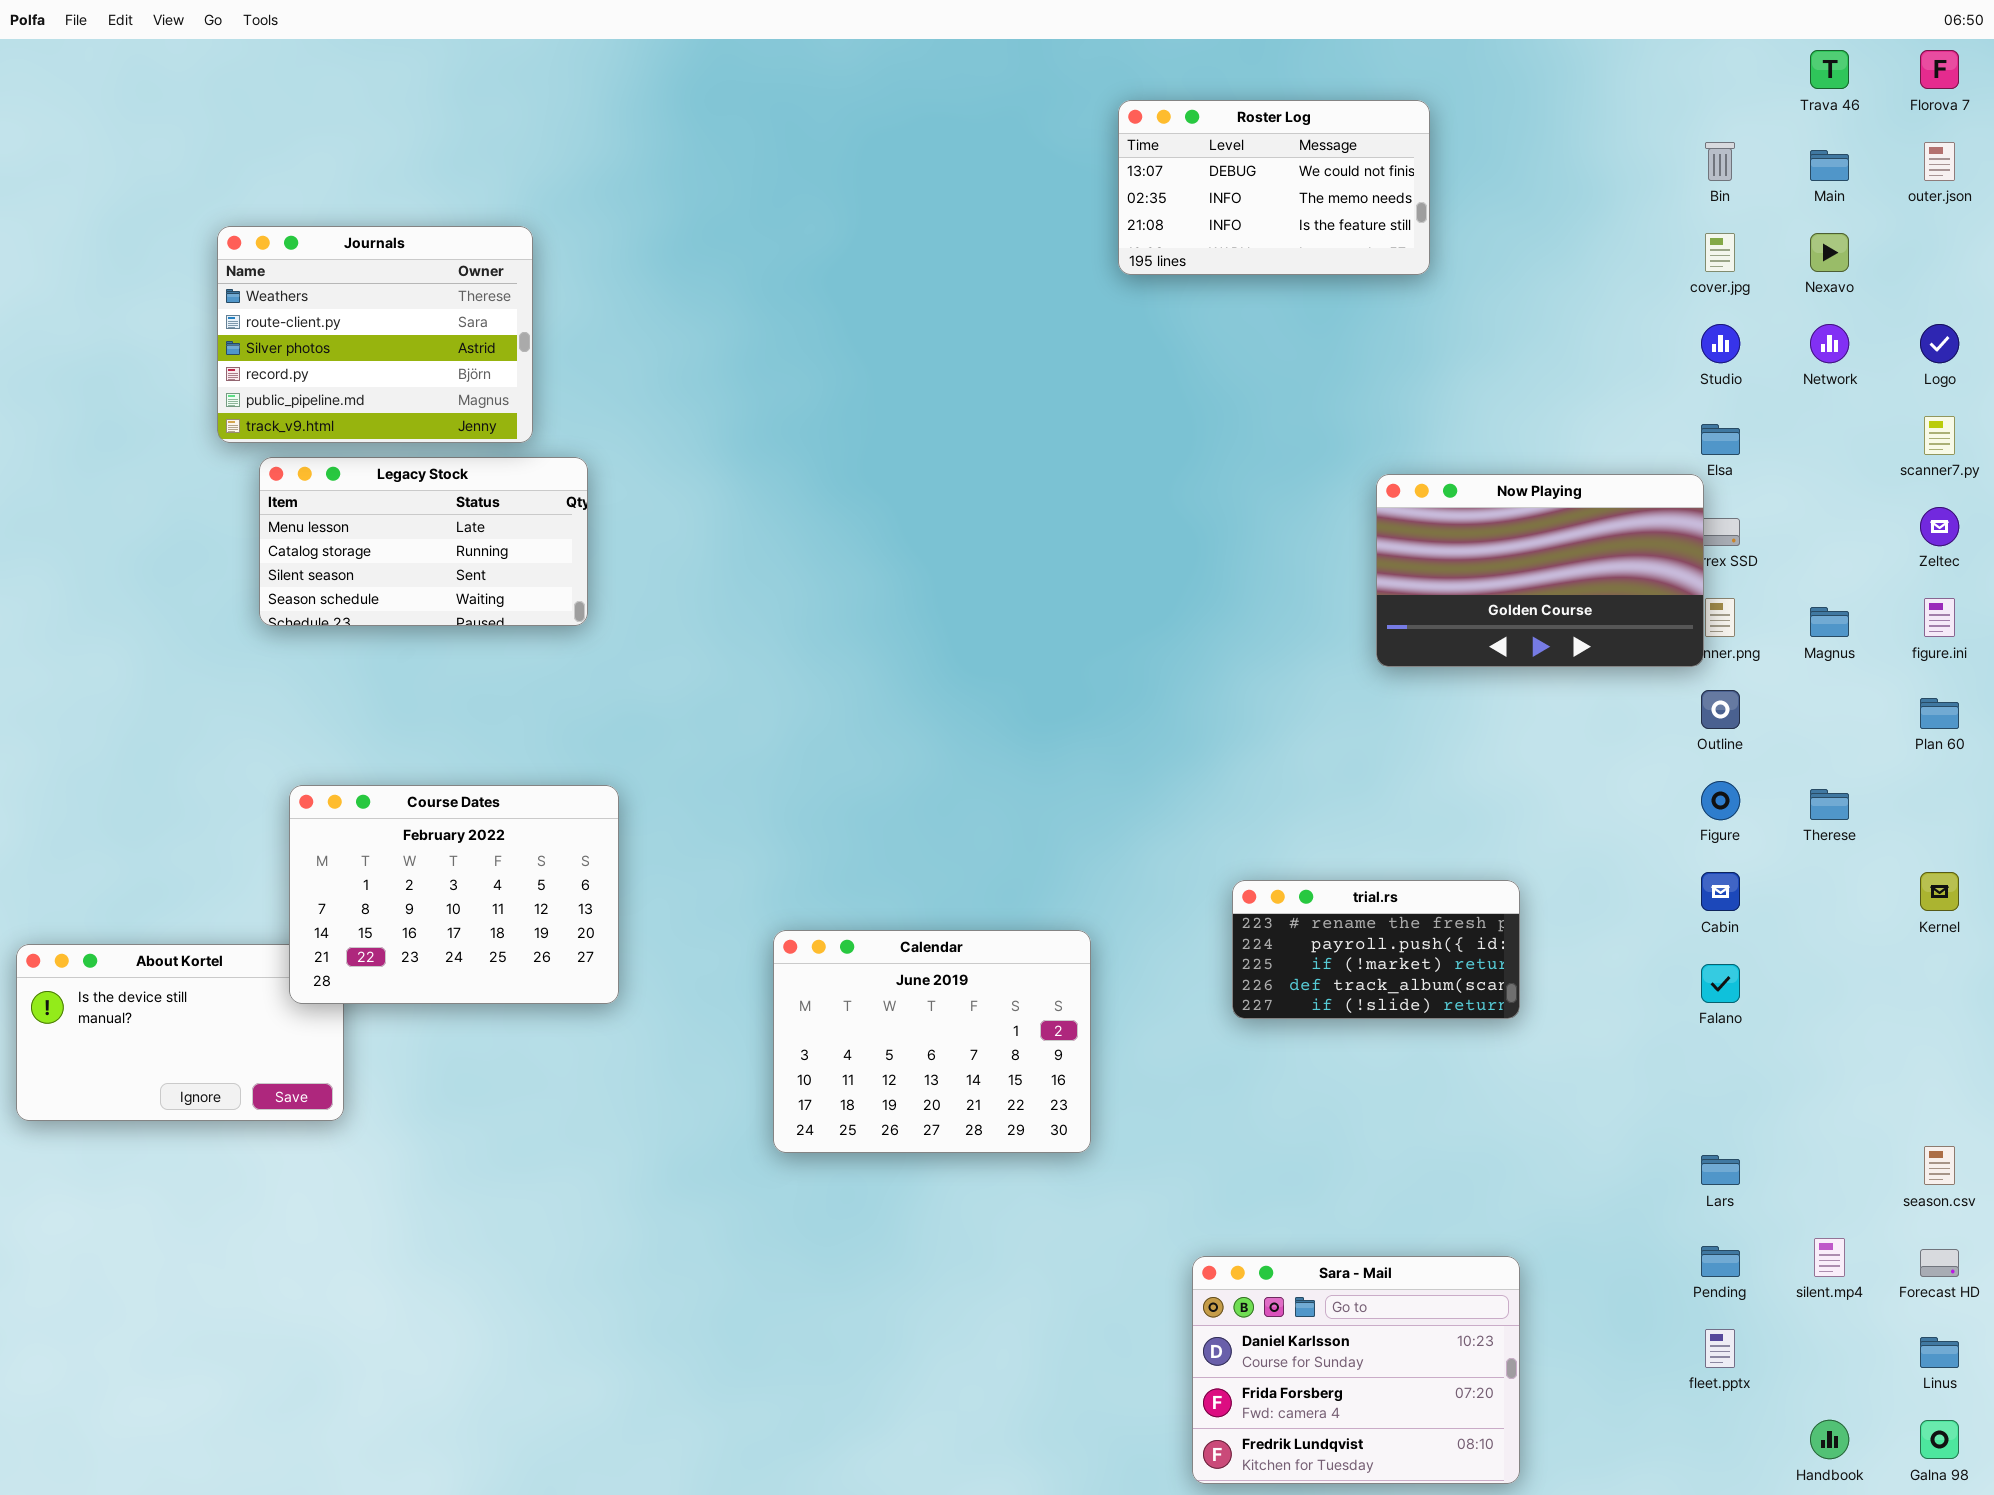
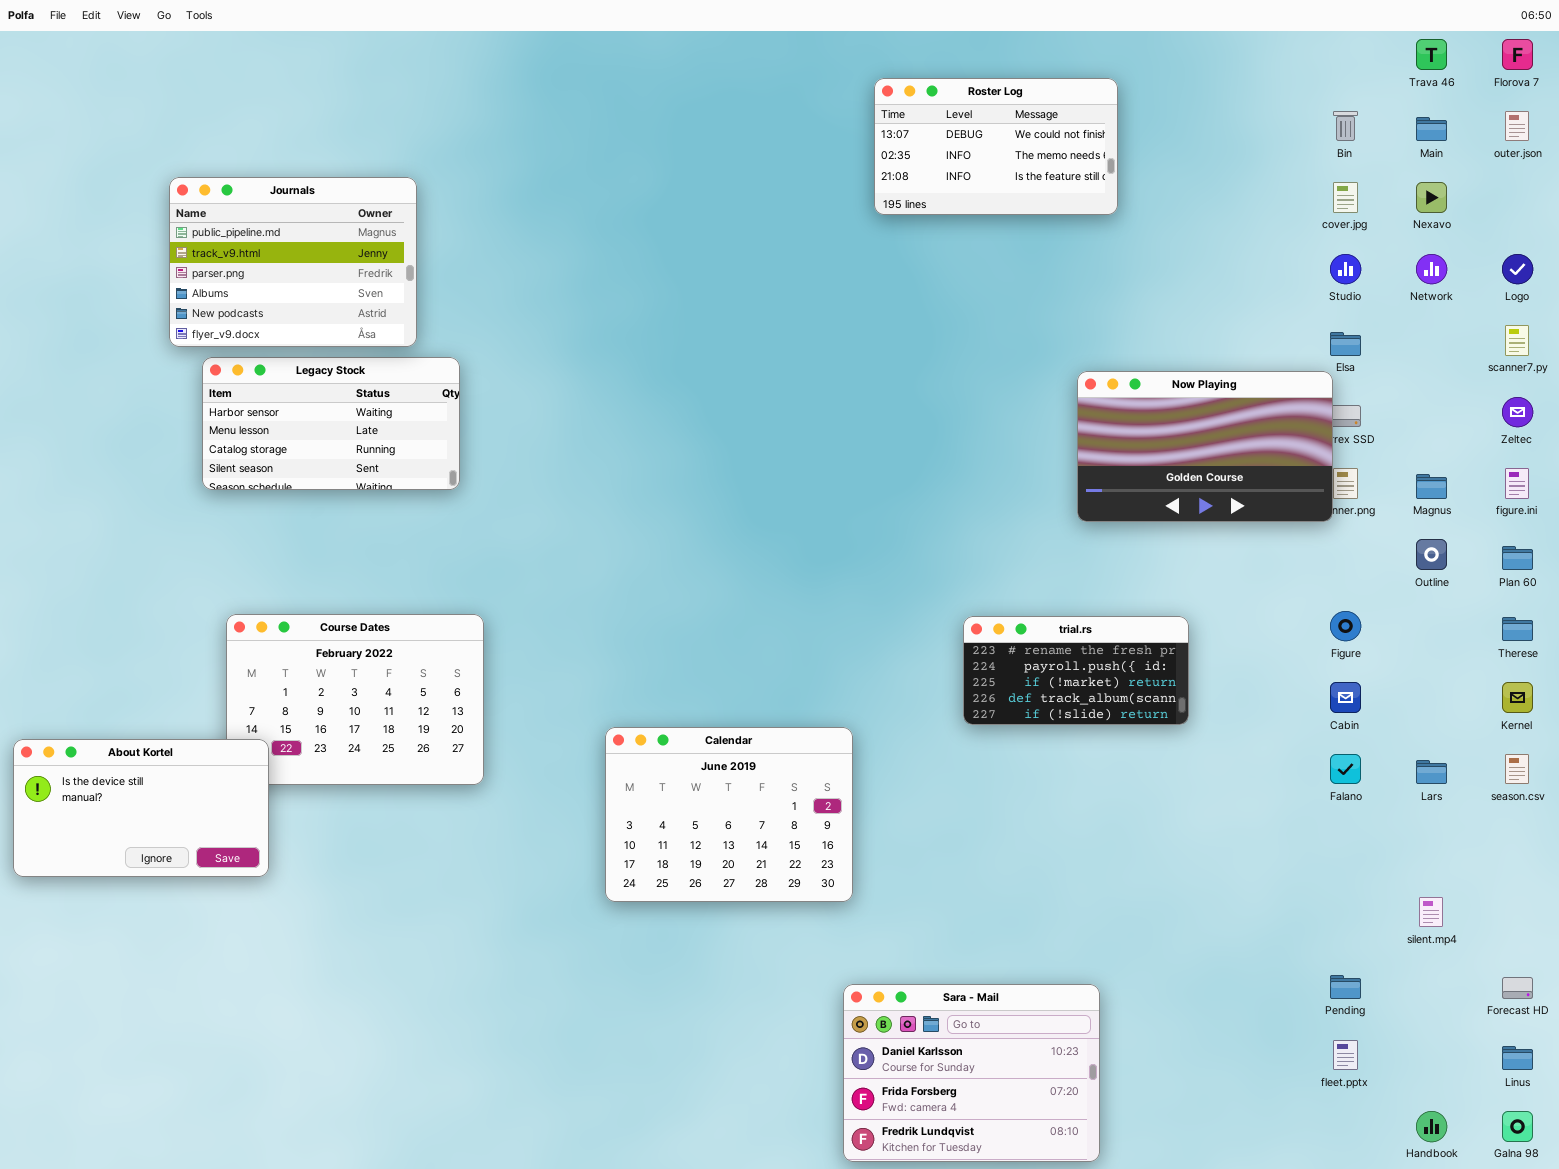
Journals: [217,226,533,443] -> [169,177,417,347], scrolled down 4 rows
Legacy Stock: [259,457,588,626] -> [202,357,460,490], scrolled up 1 row
Outline: [1701,690,1740,729] -> [1416,539,1447,570], moved
Therese: [1810,789,1849,820] -> [1502,617,1533,641], moved
trial.rs: [1232,880,1520,1019] -> [963,616,1189,725], moved
About Kortel: [16,944,344,1121] -> [13,739,269,877], raised
season.csv: [1924,1146,1955,1185] -> [1505,754,1529,784], moved
Lars: [1701,1155,1740,1185] -> [1416,760,1447,784], moved
silent.mp4: [1814,1238,1845,1277] -> [1419,897,1443,927], moved
Sara - Mail: [1192,1256,1520,1484] -> [843,984,1100,1162], moved

